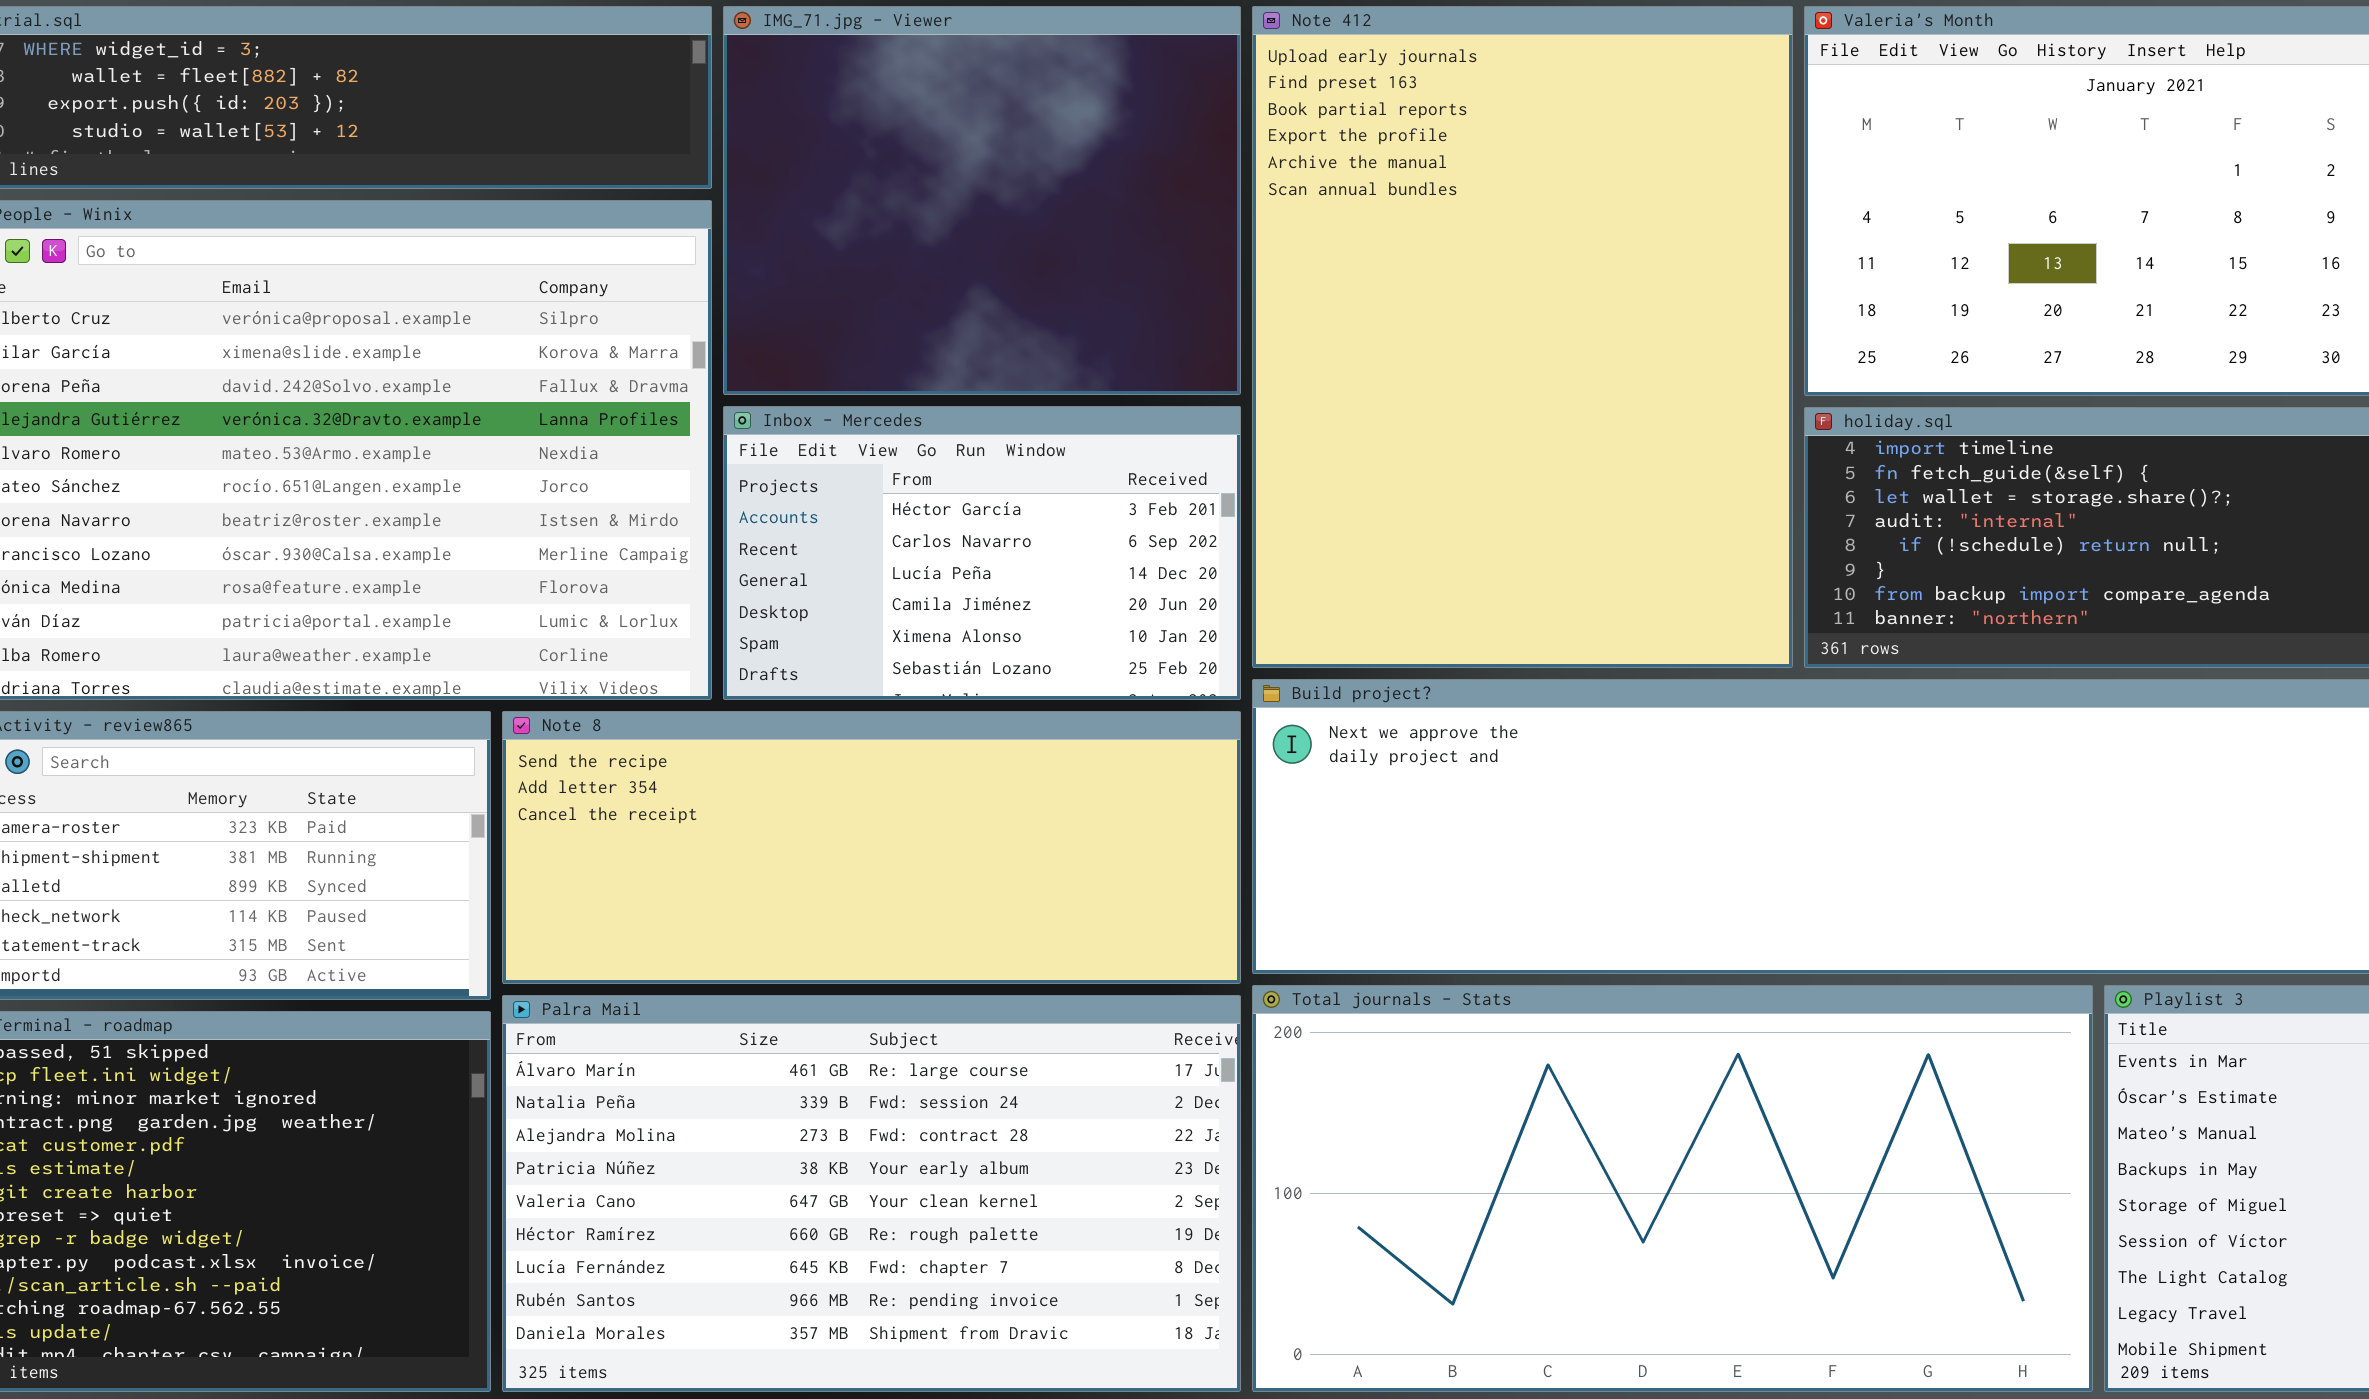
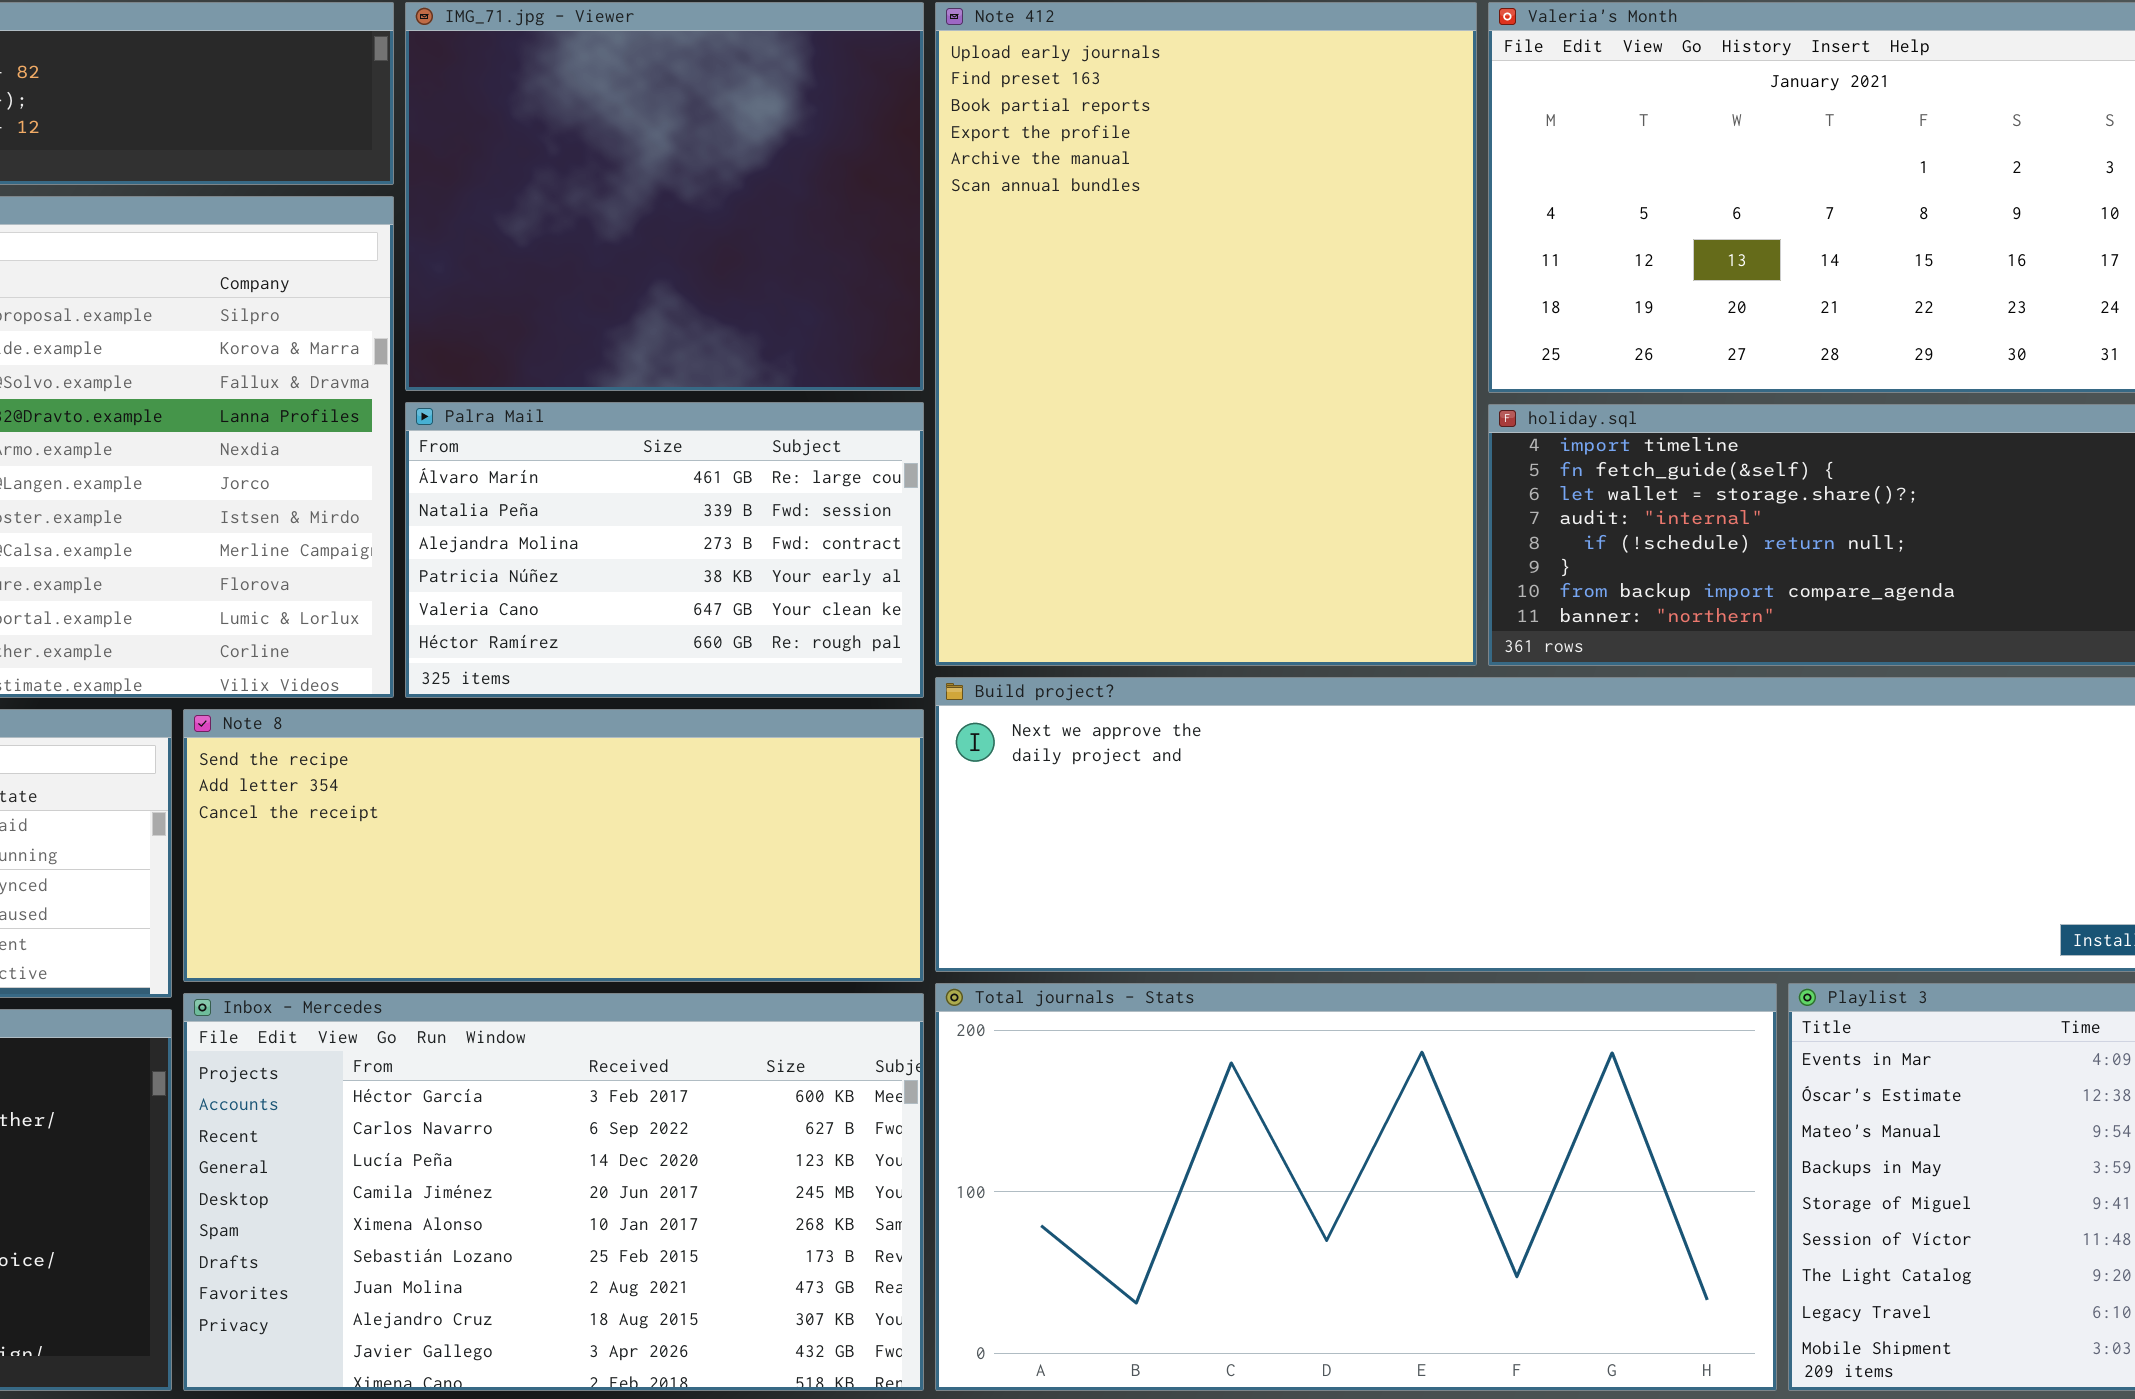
Inbox - Mercedes: [723,406,1241,700] -> [183,993,924,1391], moved, resized
Palra Mail: [502,995,1241,1392] -> [405,402,924,698], moved, resized

